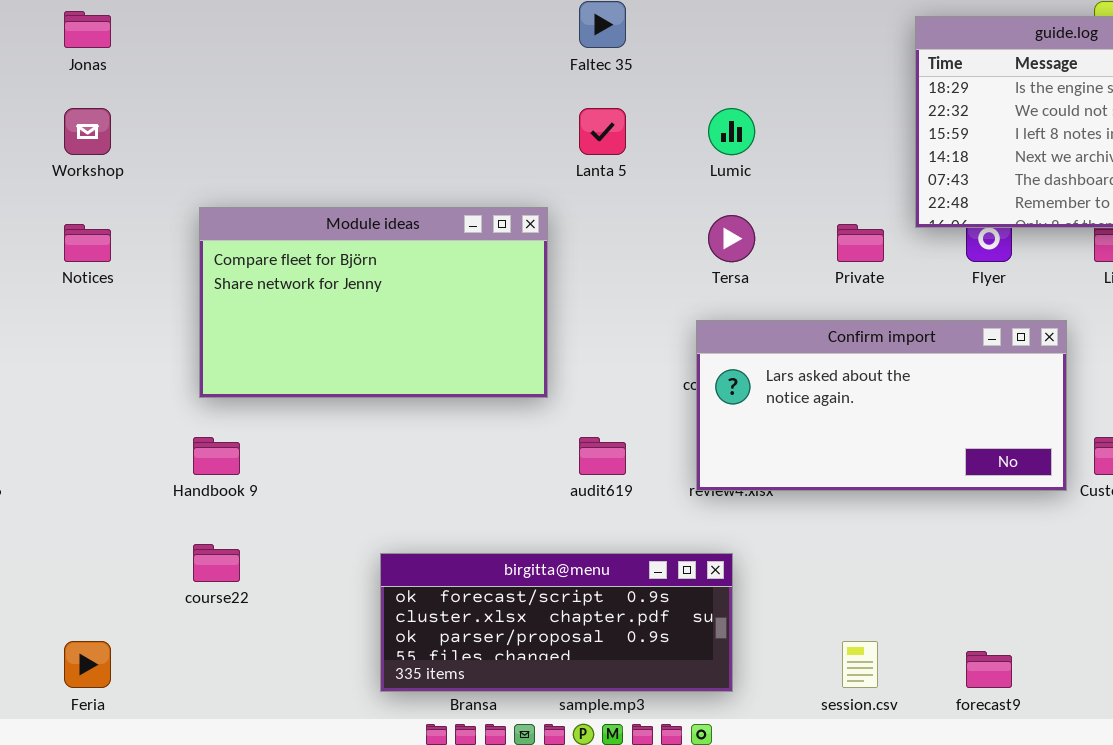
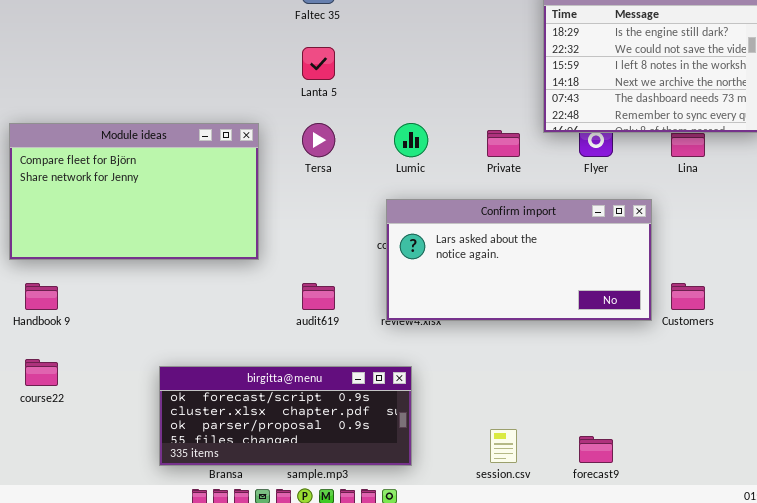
Lumic: [708,108,755,155] -> [394,123,428,157], moved
Module ideas: [199,207,548,398] -> [9,123,259,260], moved
Tersa: [708,215,755,262] -> [302,123,335,157], moved

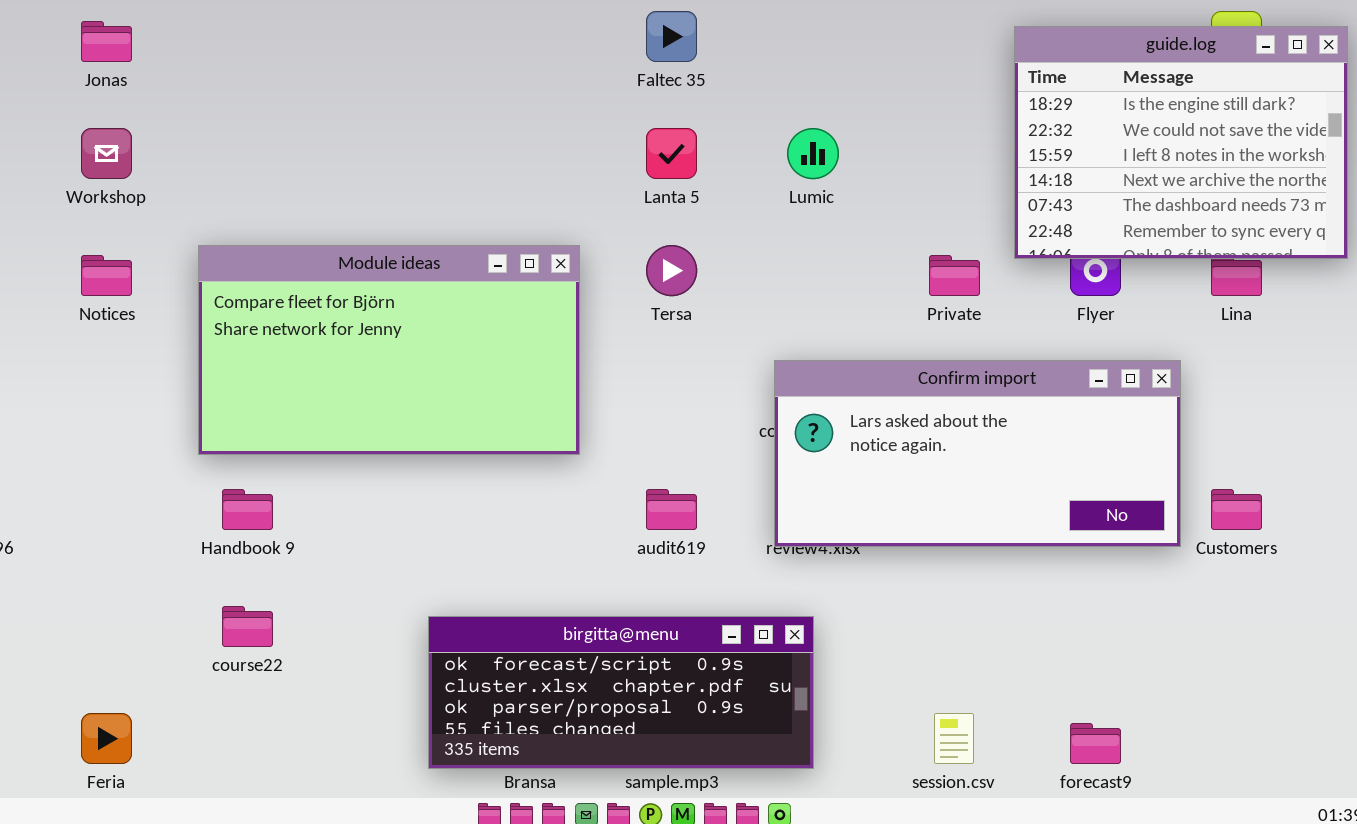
Lumic: [394,123,428,157] -> [787,128,839,179], moved

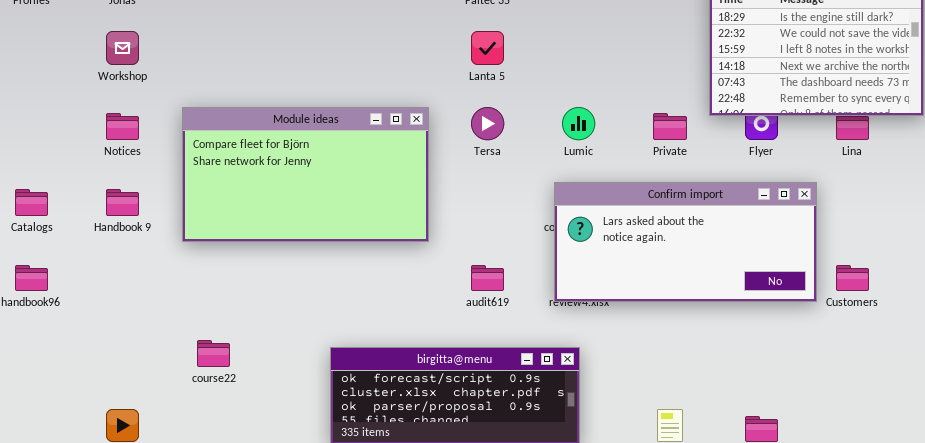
Lumic: [787,128,839,179] -> [562,107,595,140], moved
Handbook 9: [222,489,273,530] -> [106,189,139,216], moved

